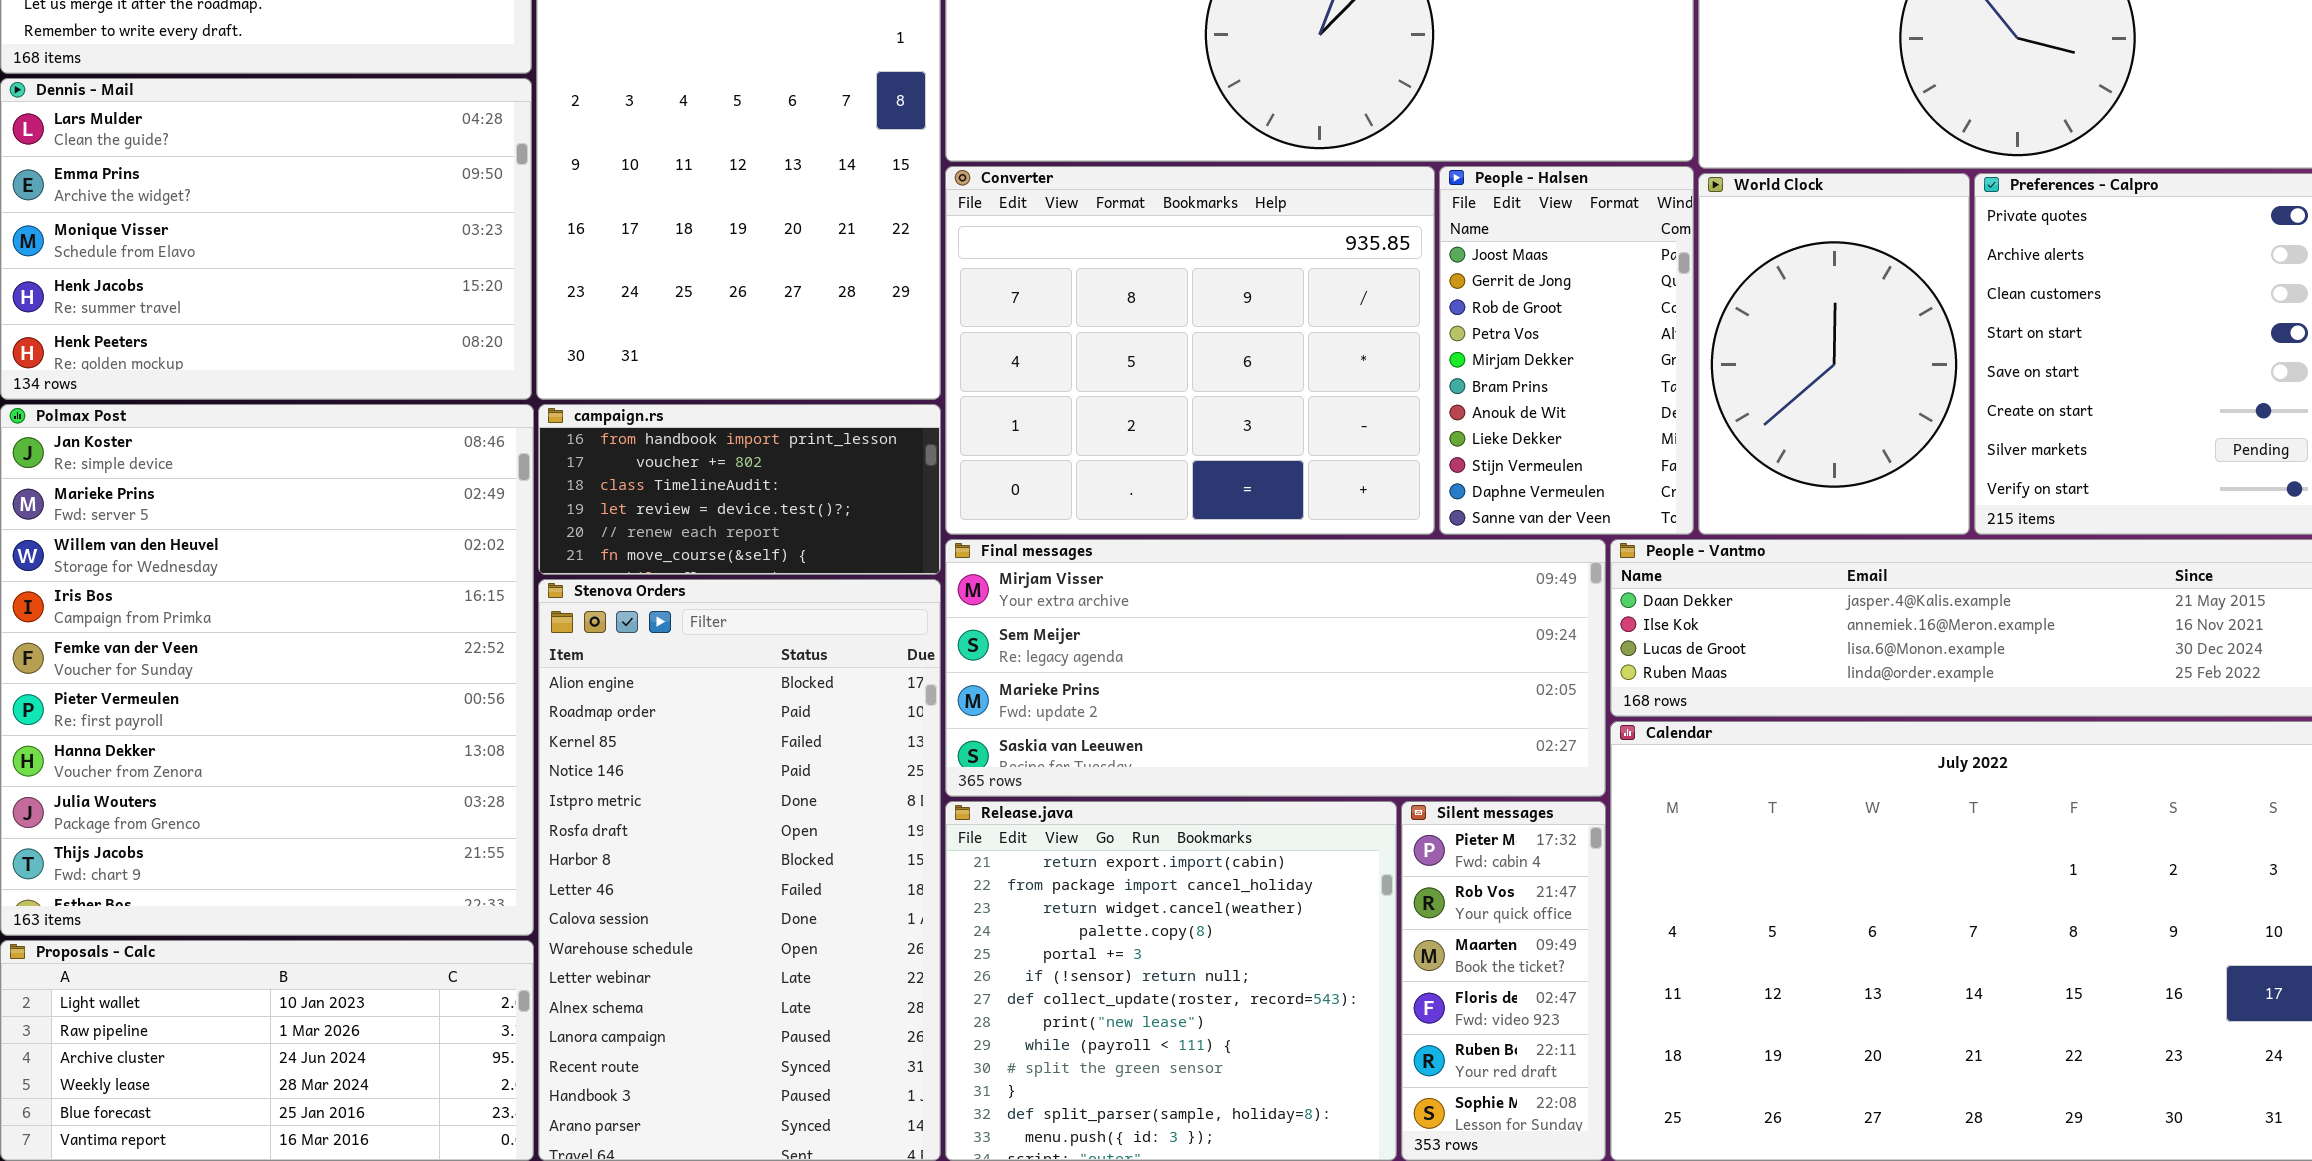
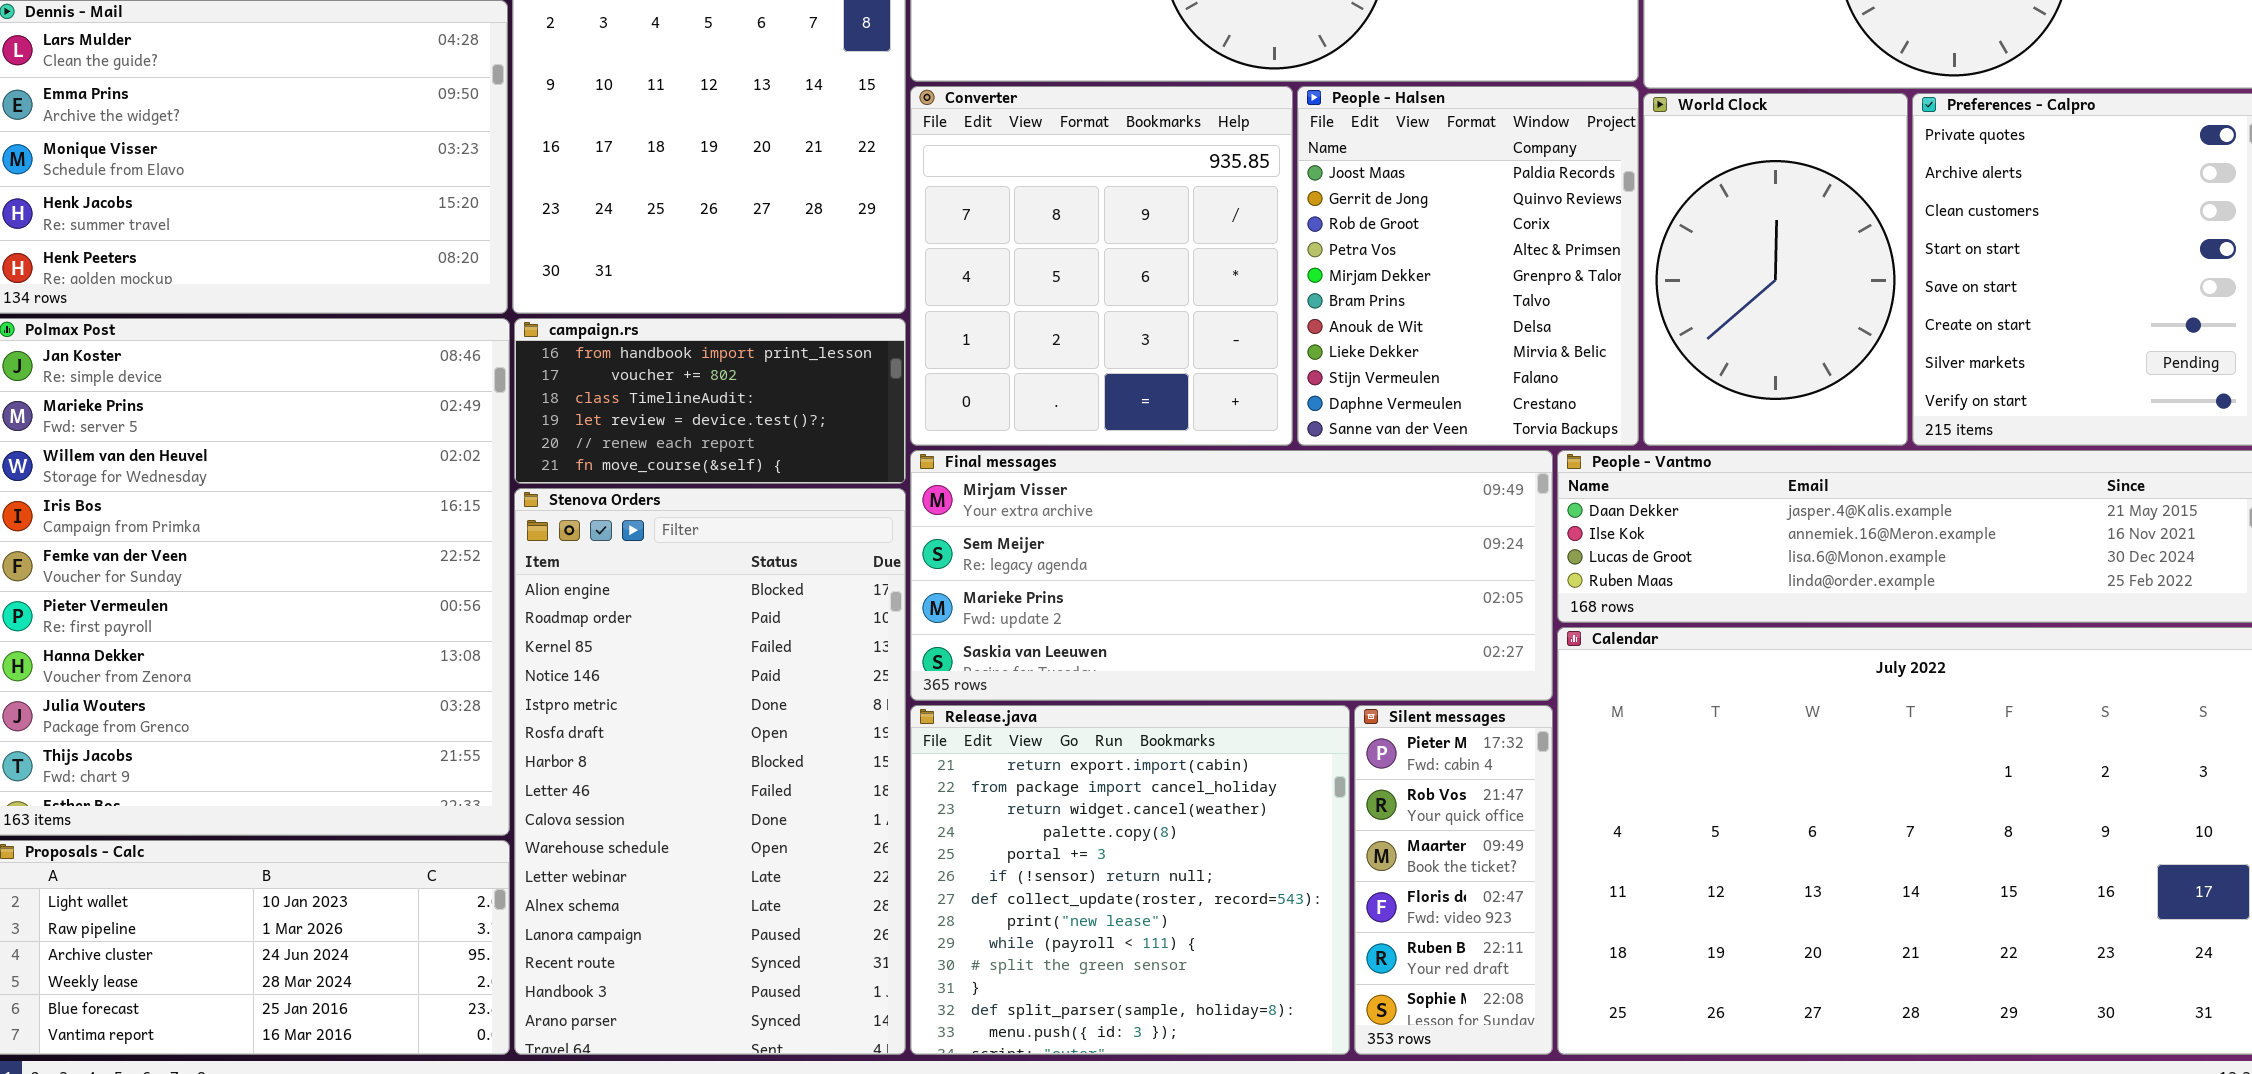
Converter: [945,166,1435,535] -> [910,86,1293,446], resized
People - Halsen: [1439,166,1694,535] -> [1297,86,1639,446], resized

